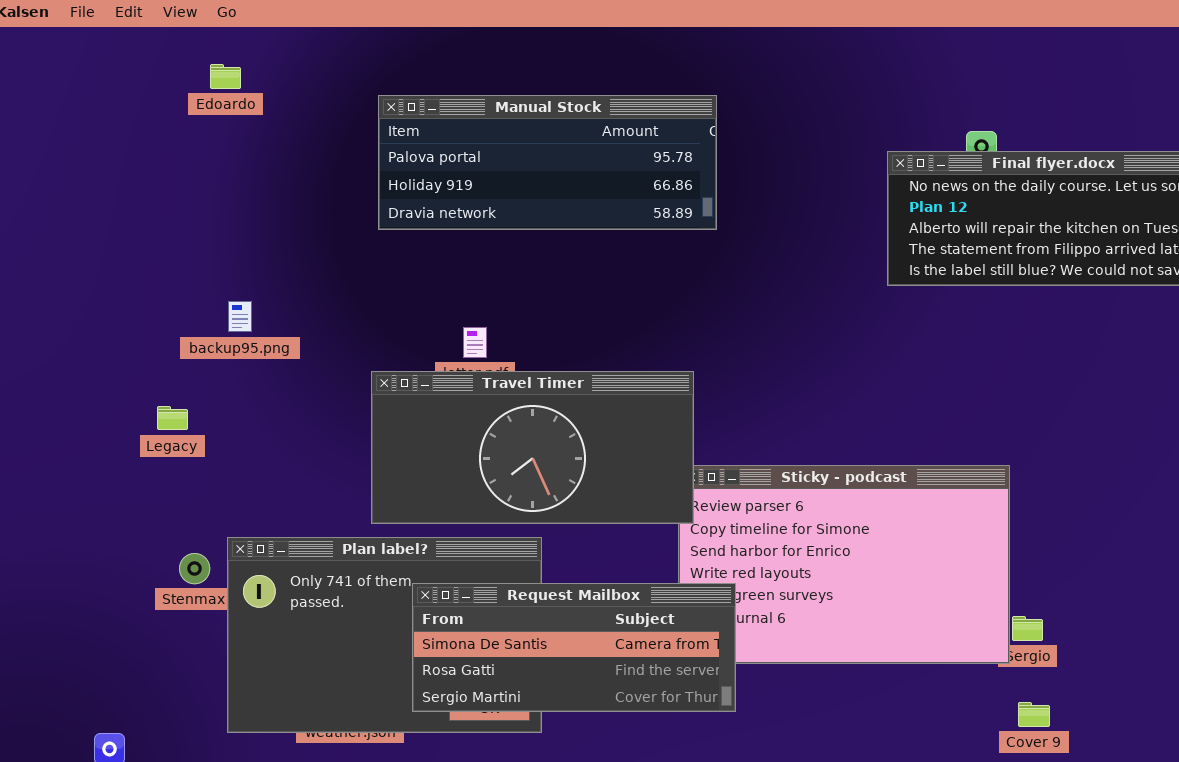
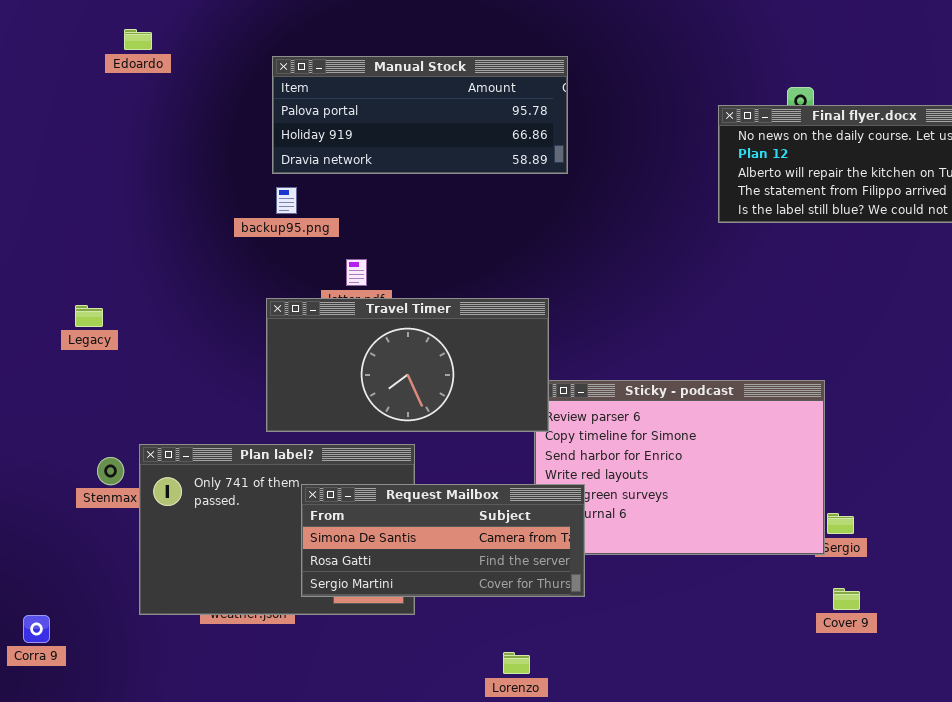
backup95.png: [228,301,252,332] -> [276,187,297,214], moved
Legacy: [157,406,188,430] -> [75,305,103,327], moved

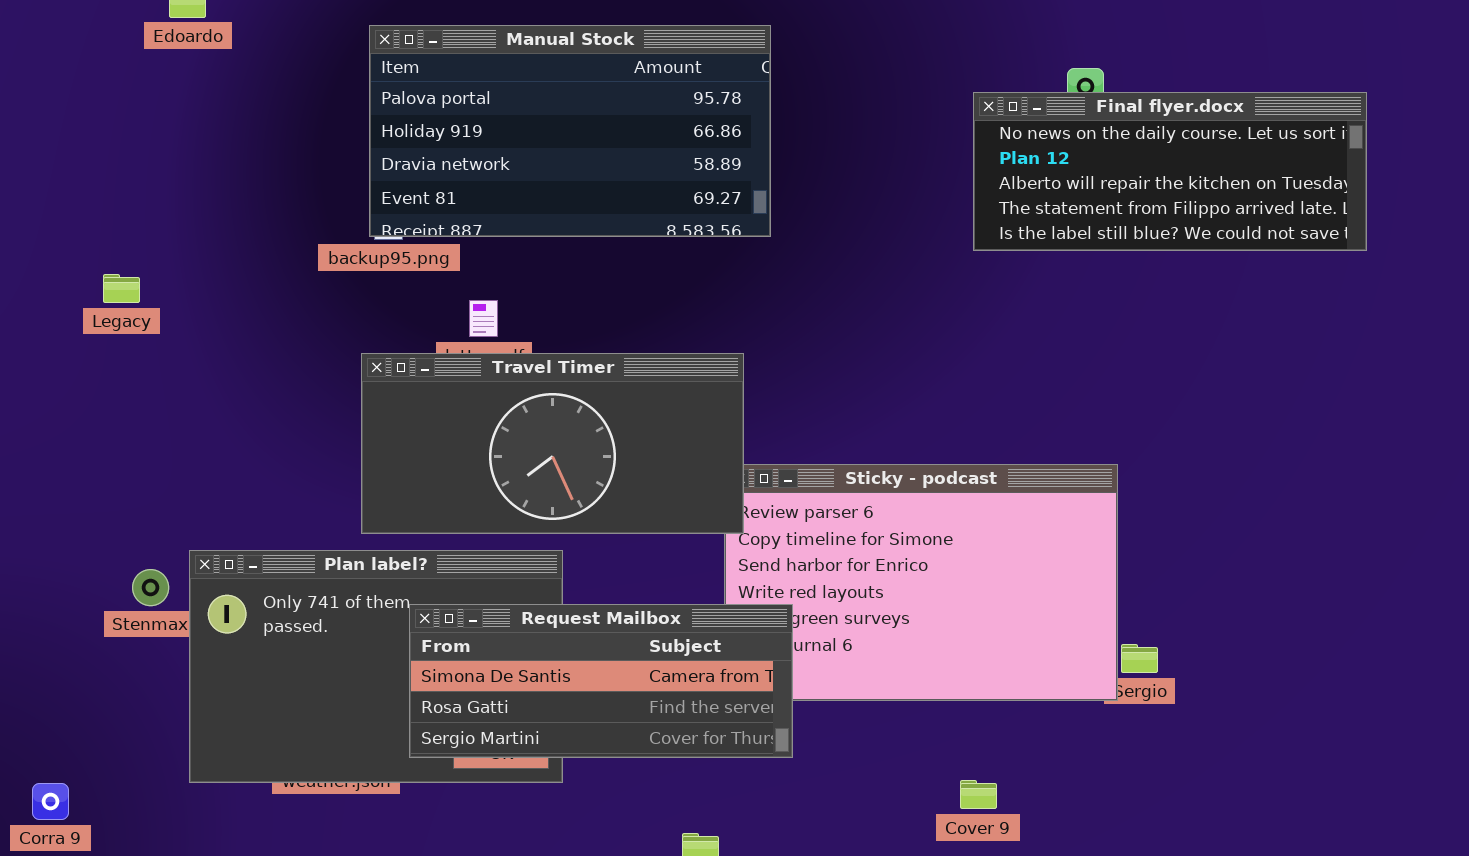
Manual Stock: [272,56,568,174] -> [369,25,771,237], resized
Legacy: [75,305,103,327] -> [103,274,140,303], moved
Cover 9: [833,588,860,610] -> [960,780,997,809], moved

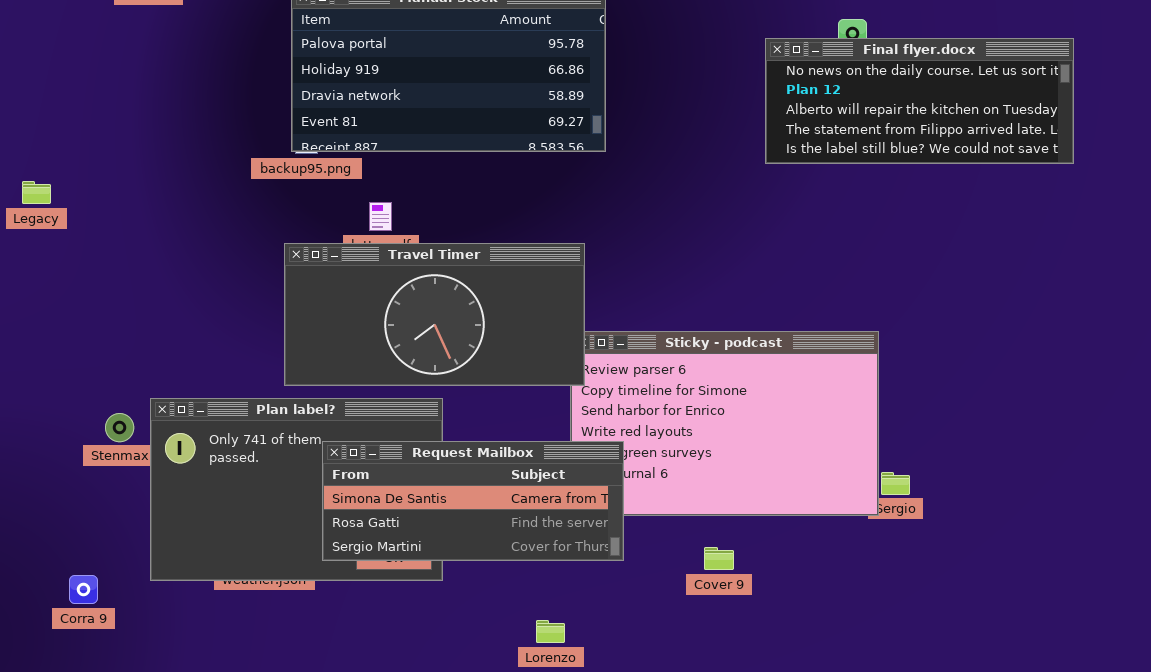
Legacy: [103,274,140,303] -> [22,181,51,204], moved
Cover 9: [960,780,997,809] -> [704,547,734,570], moved
Corra 9: [32,783,69,820] -> [69,575,98,604], moved

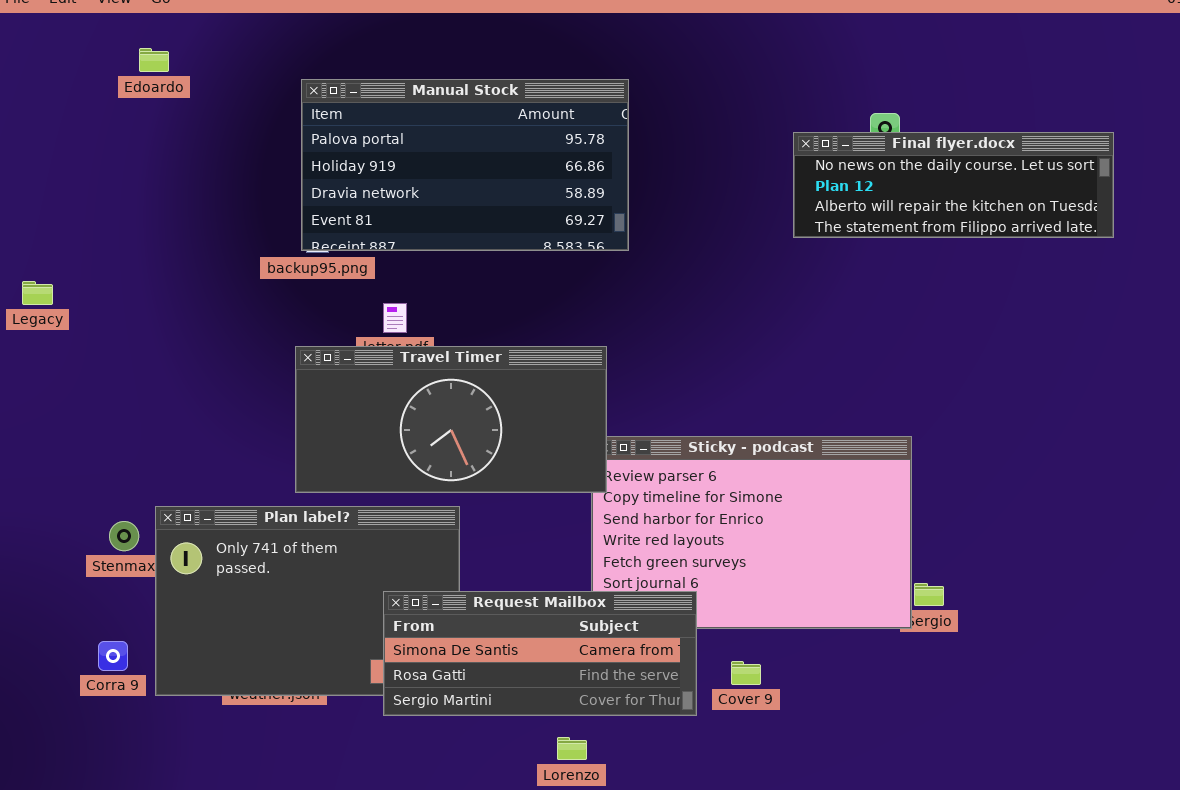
Final flyer.docx: [765,38,1074,164] -> [793,132,1114,238], resized
Request Mailbox: [322,441,624,561] -> [383,591,697,716], moved
Corra 9: [69,575,98,604] -> [98,641,128,671], moved

